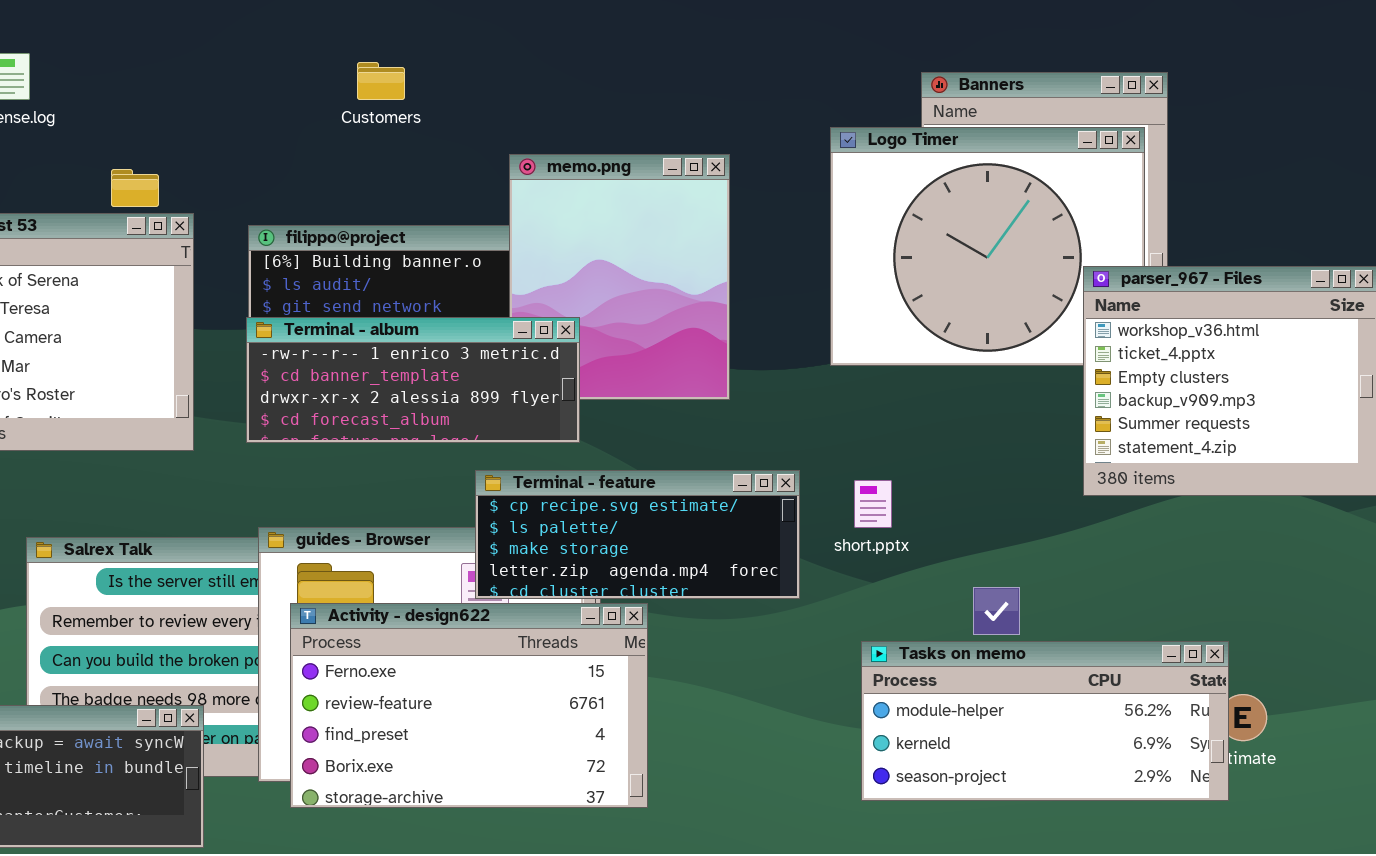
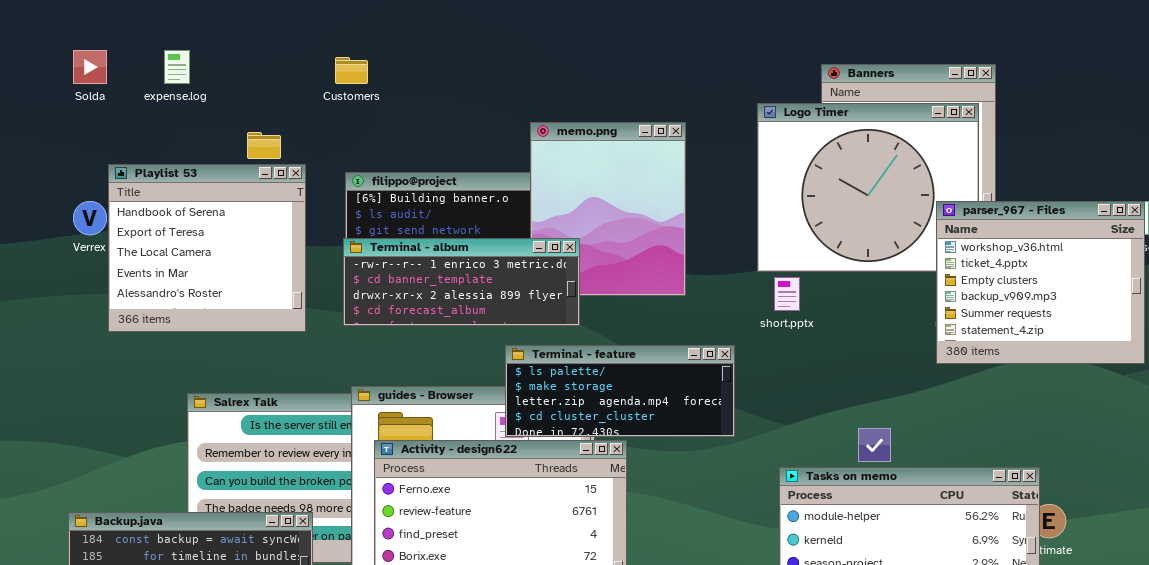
Customers: [357,62,405,100] -> [335,57,368,84], moved
Terminal - feature: [475,470,800,599] -> [505,345,735,437], scrolled down 1 row
short.pptx: [854,480,892,528] -> [774,277,800,311], moved

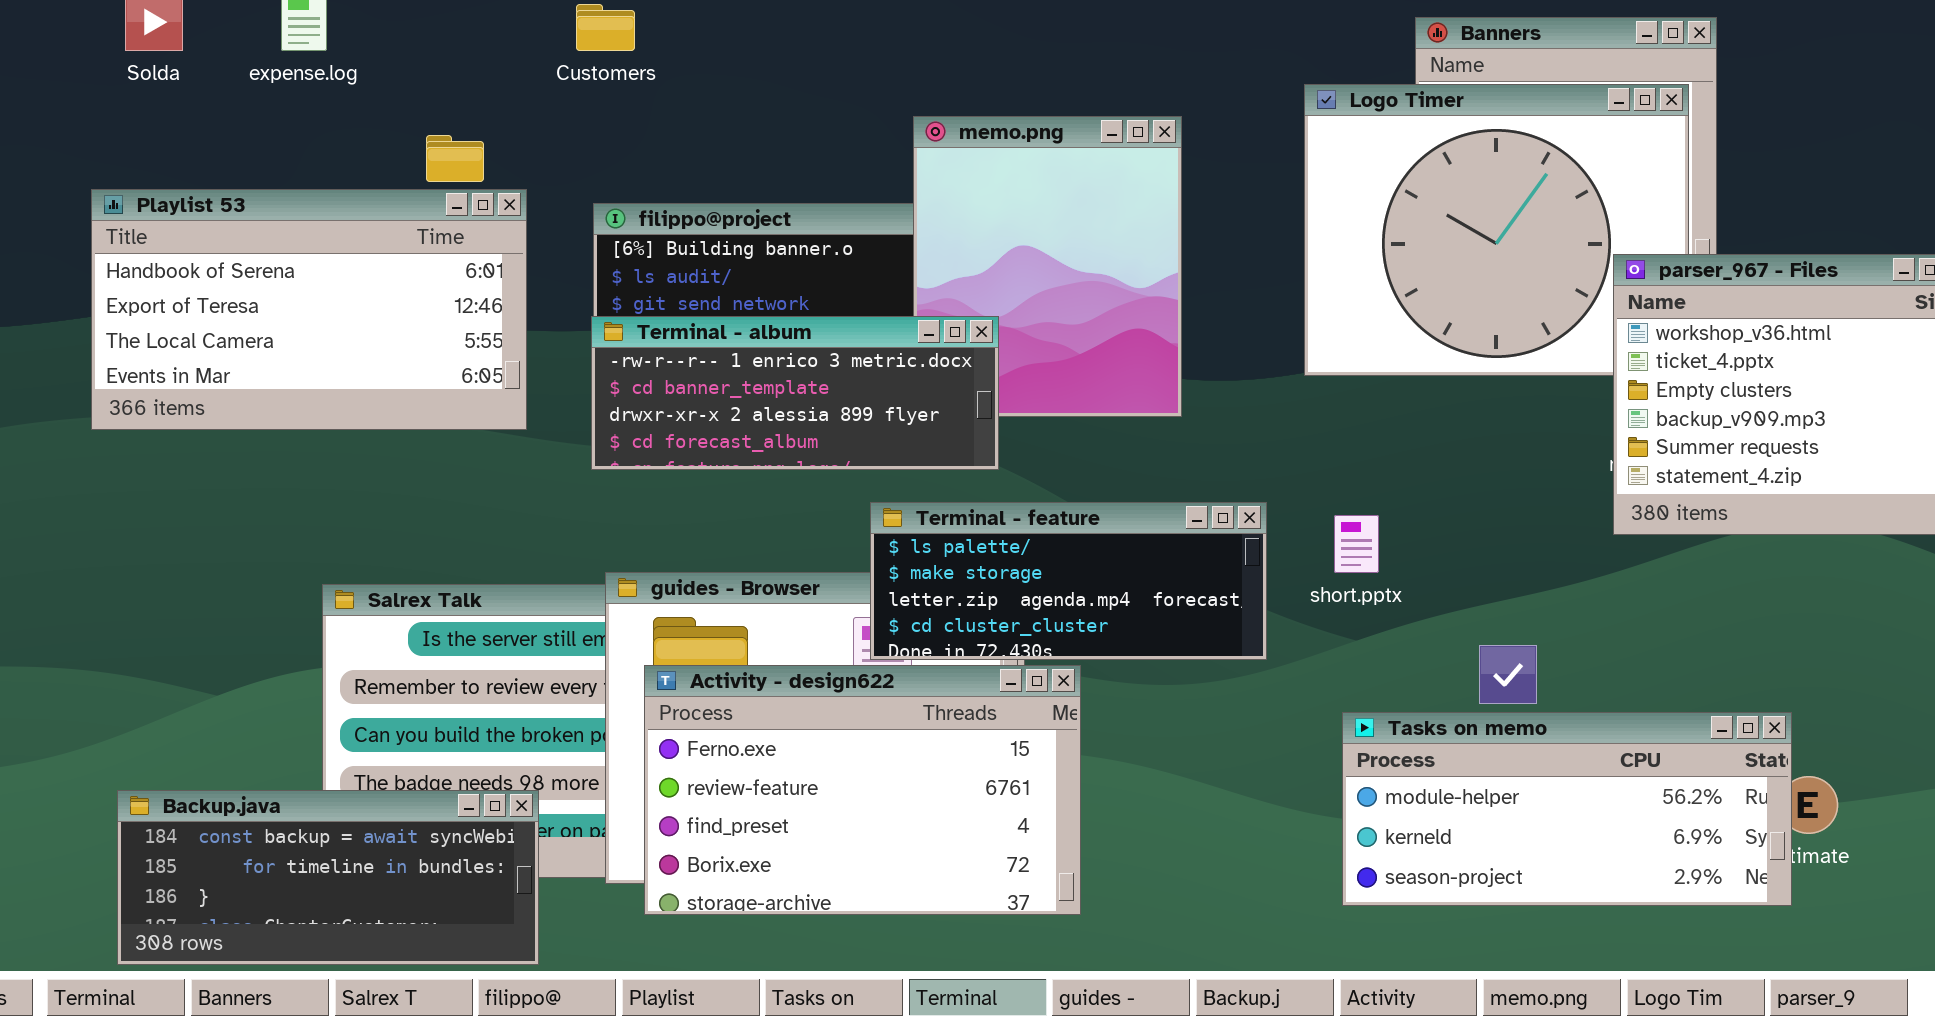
Playlist 53: [108,164,306,332] -> [91,189,527,430], resized
short.pptx: [774,277,800,311] -> [1334,515,1379,573], moved

